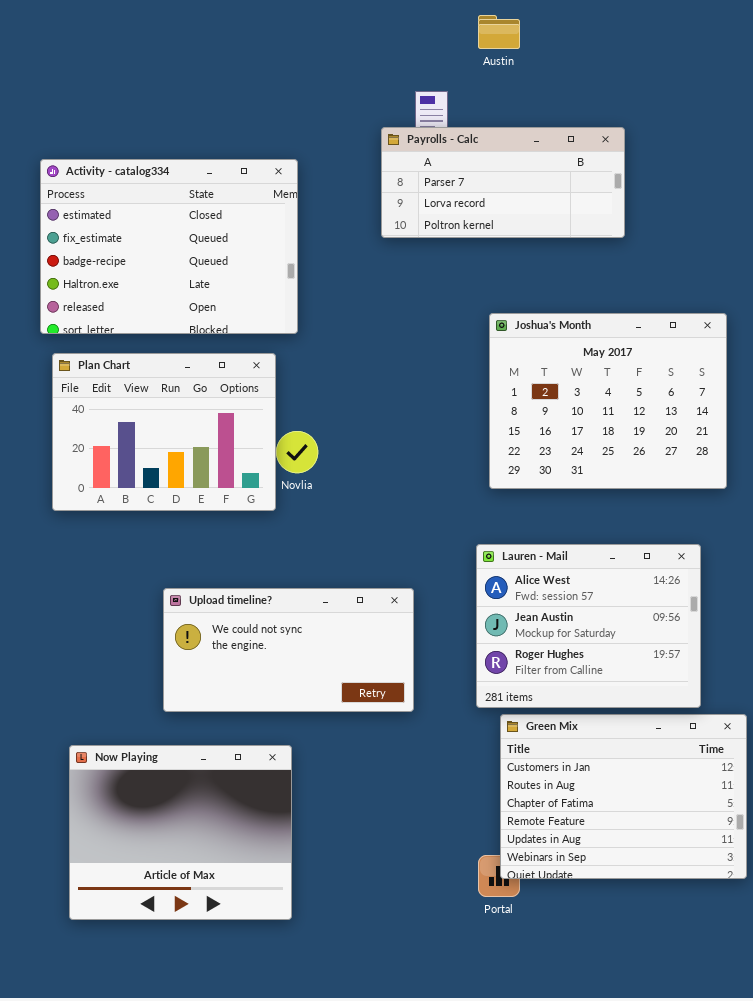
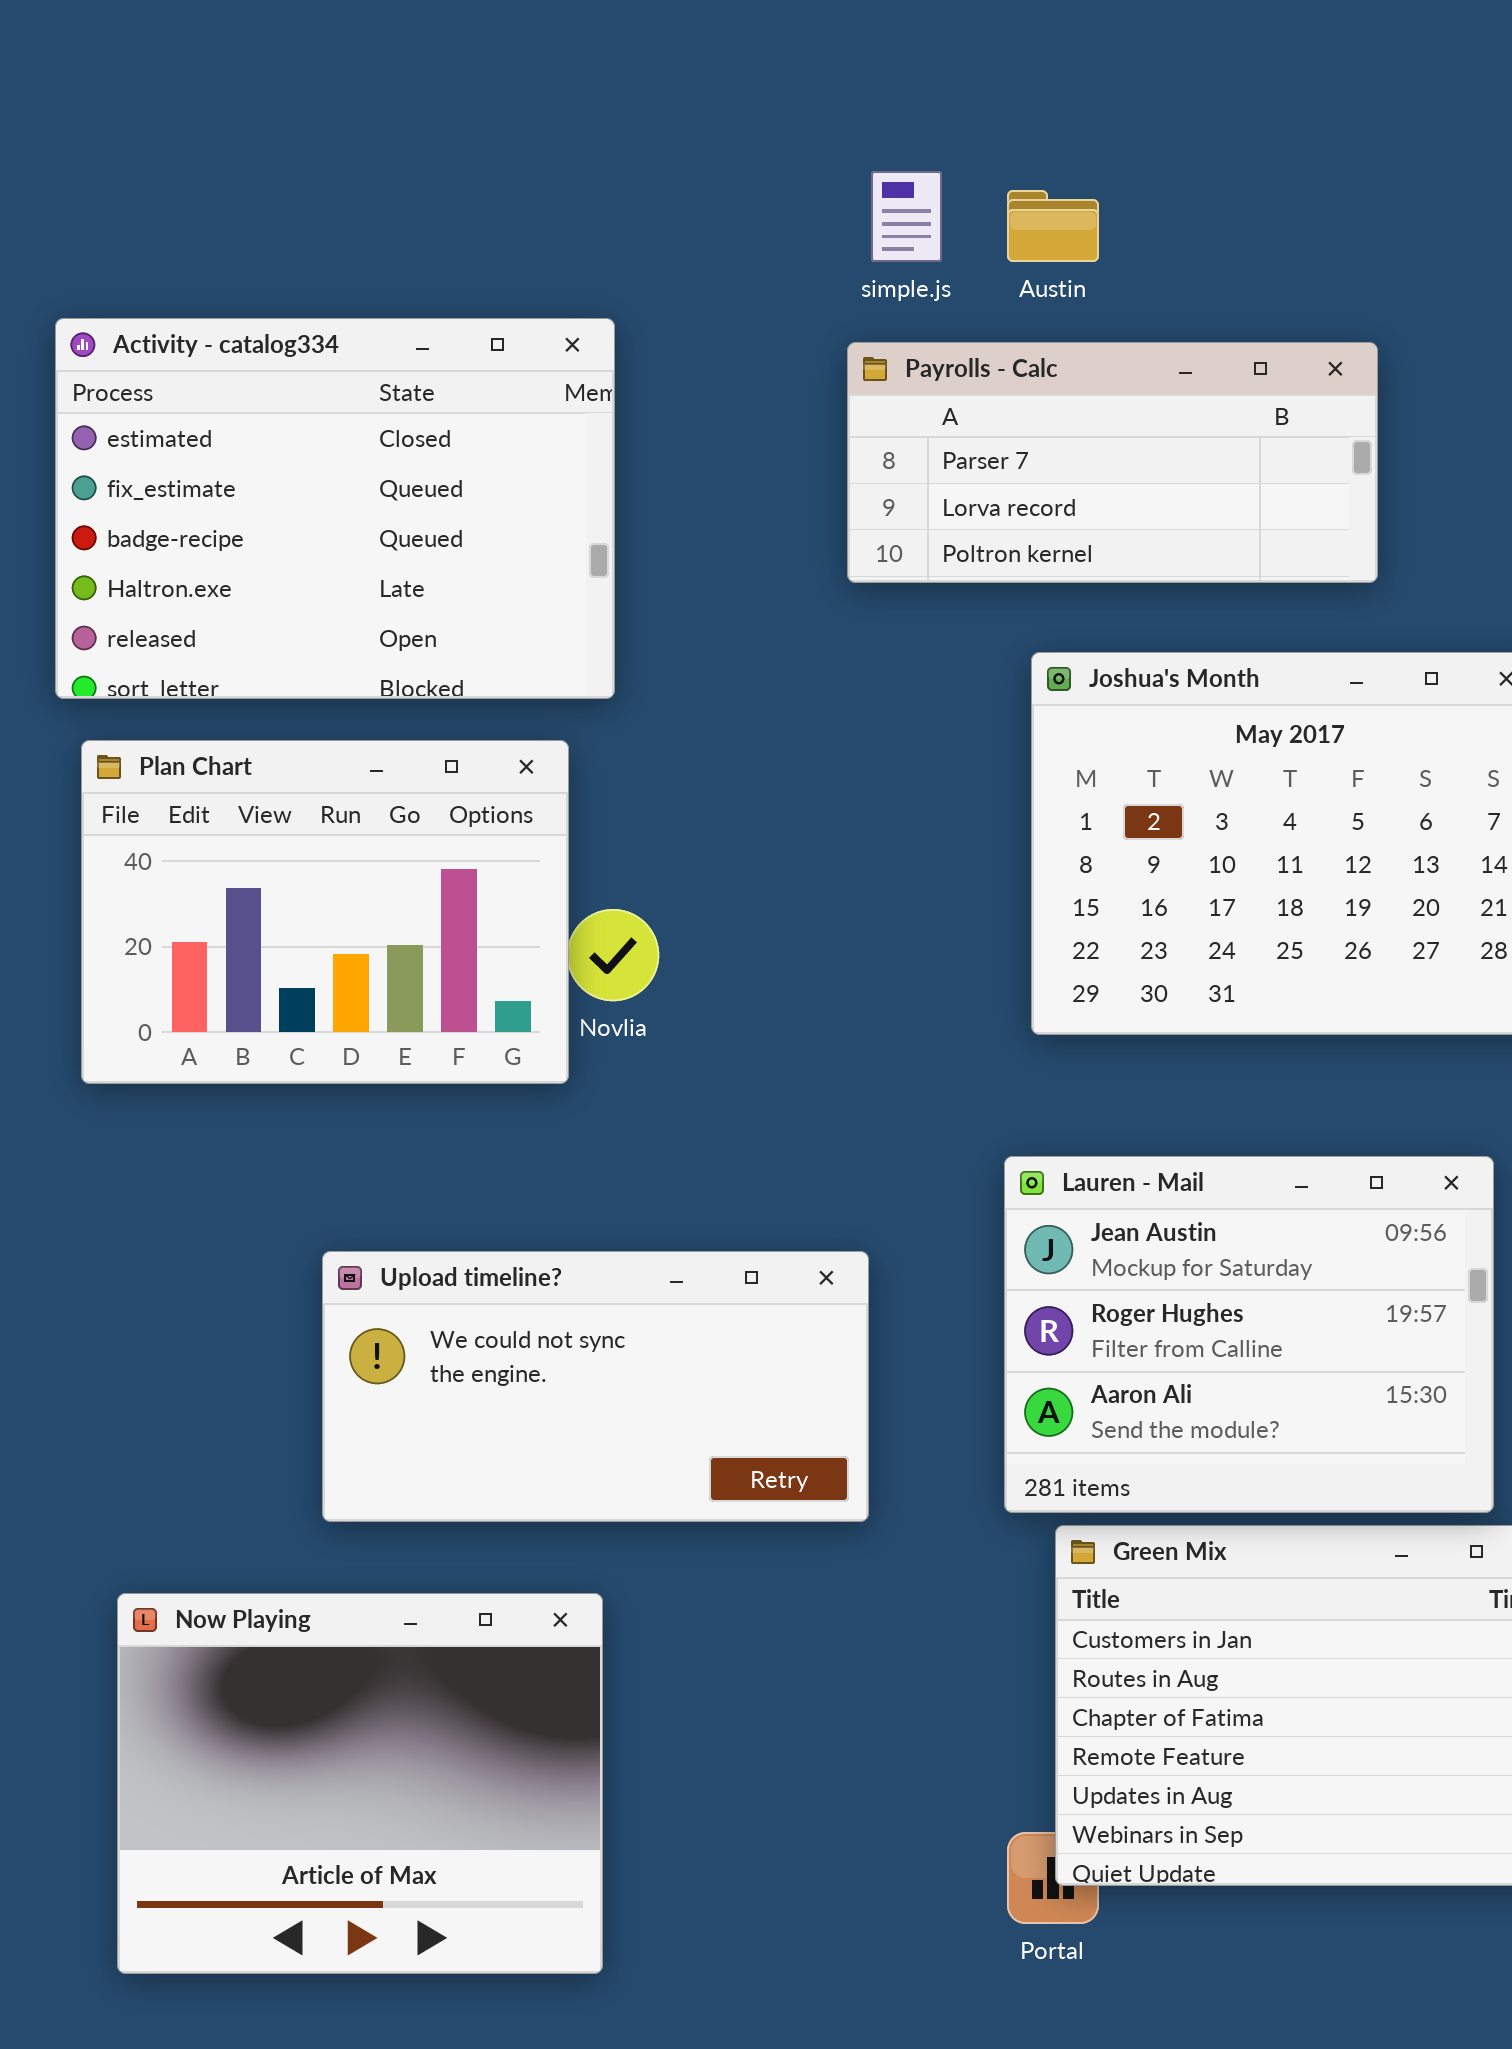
Austin: [478,15,520,49] -> [1007,190,1099,262], moved
Payrolls - Calc: [381,127,625,238] -> [847,342,1378,583], moved
Lauren - Mail: [476,544,701,708] -> [1004,1156,1494,1513], scrolled down 1 row

